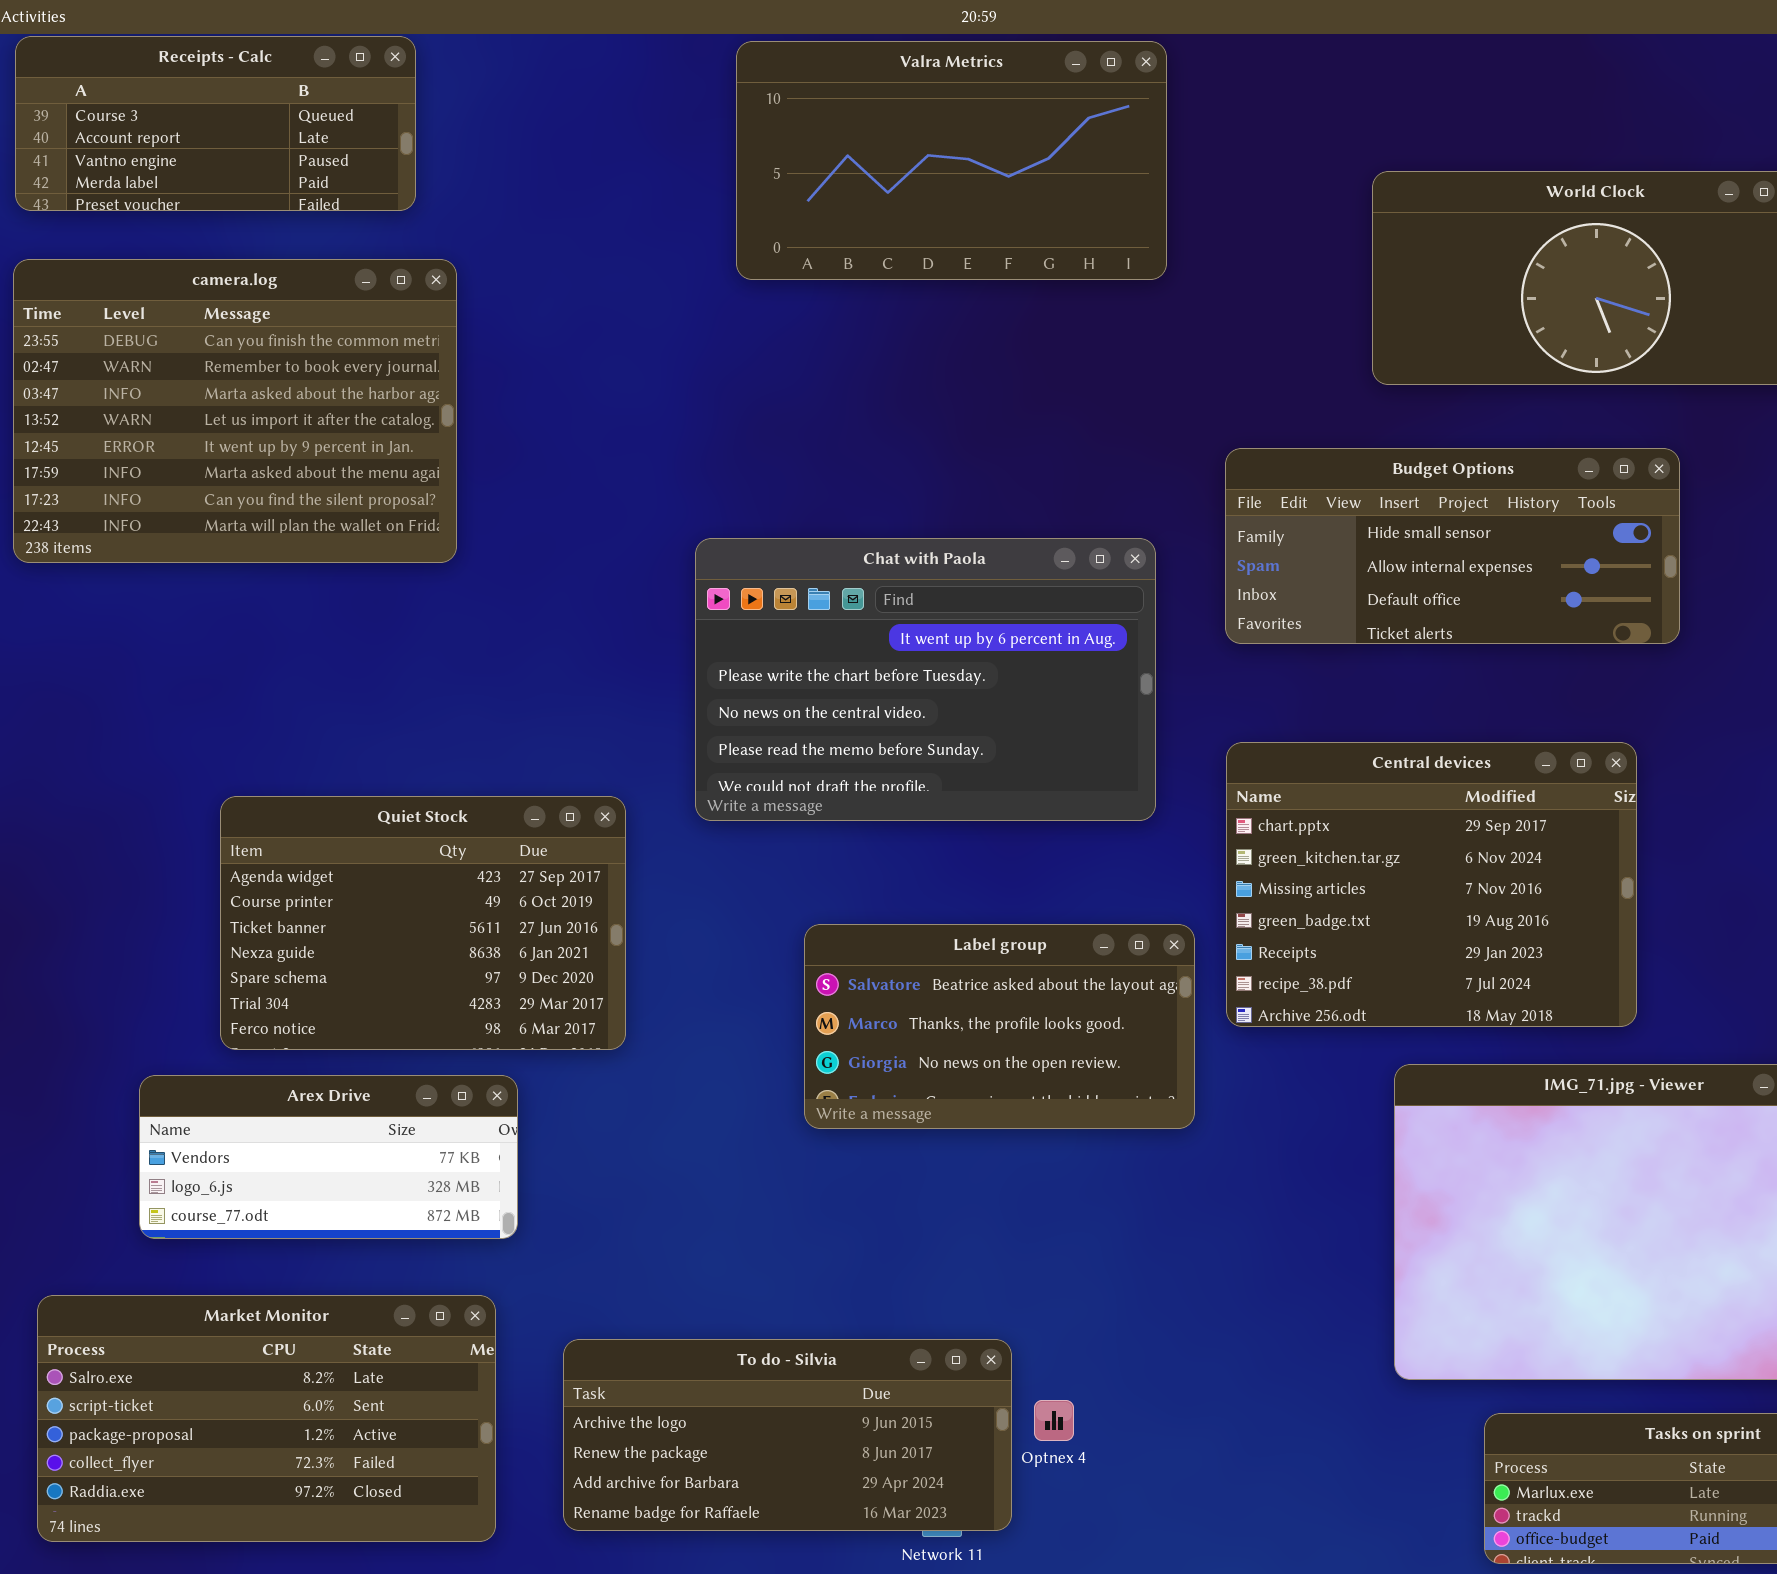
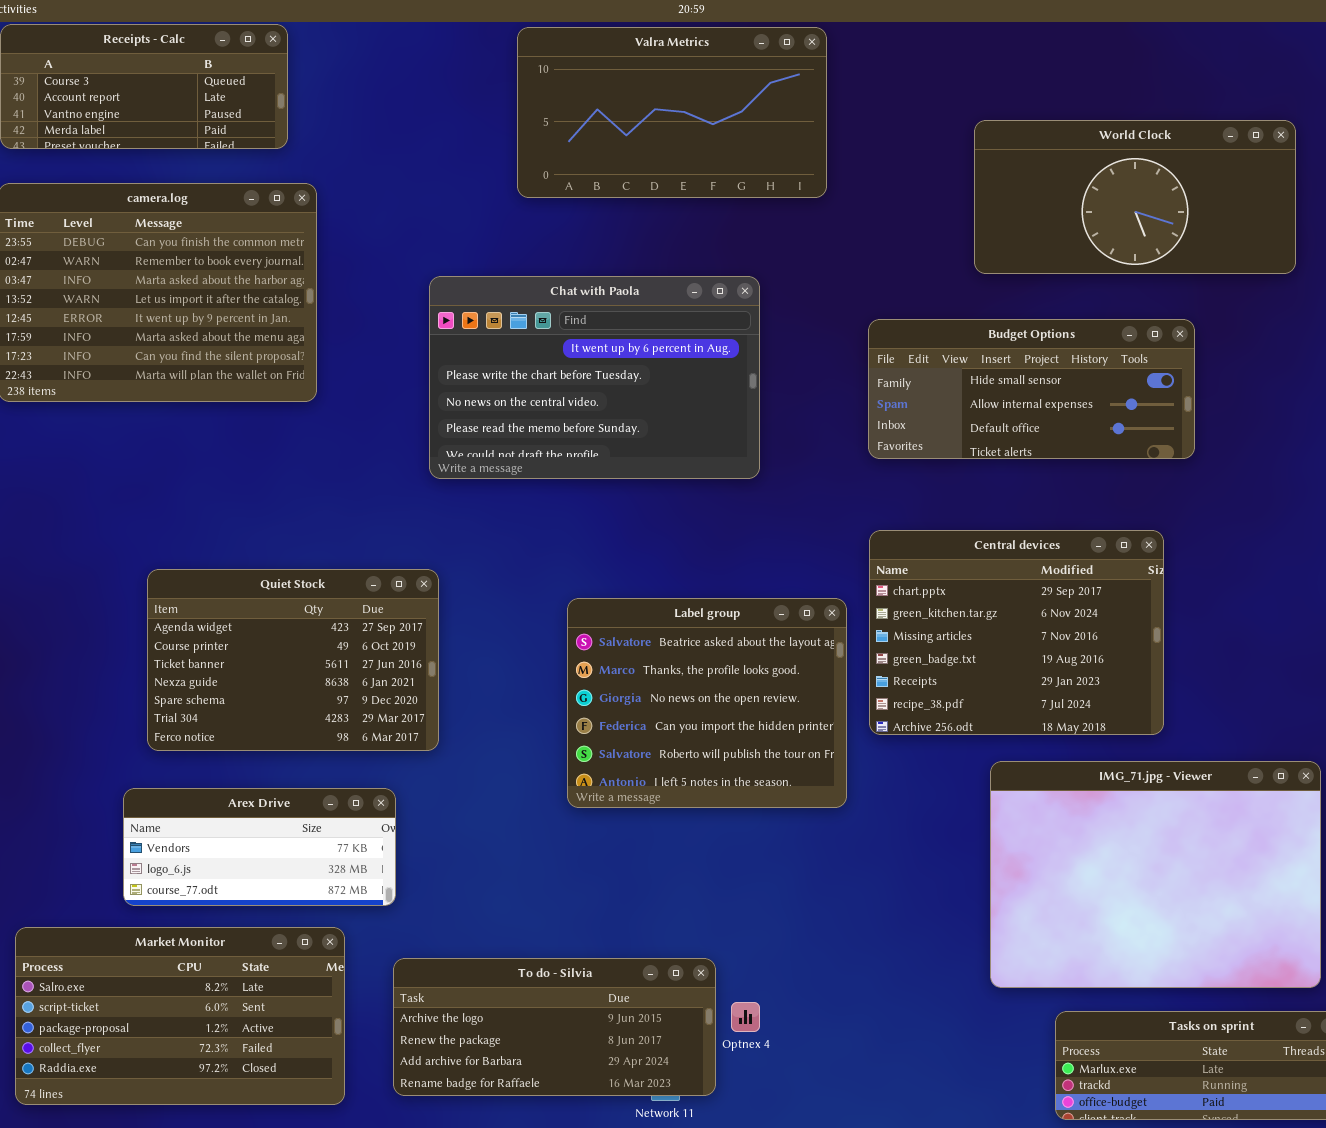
Chat with Paola: [695,538,1156,821] -> [429,276,760,479], moved
Label group: [804,924,1195,1129] -> [567,598,847,808], resized
Arex Drive: [139,1075,518,1239] -> [123,788,396,906], moved

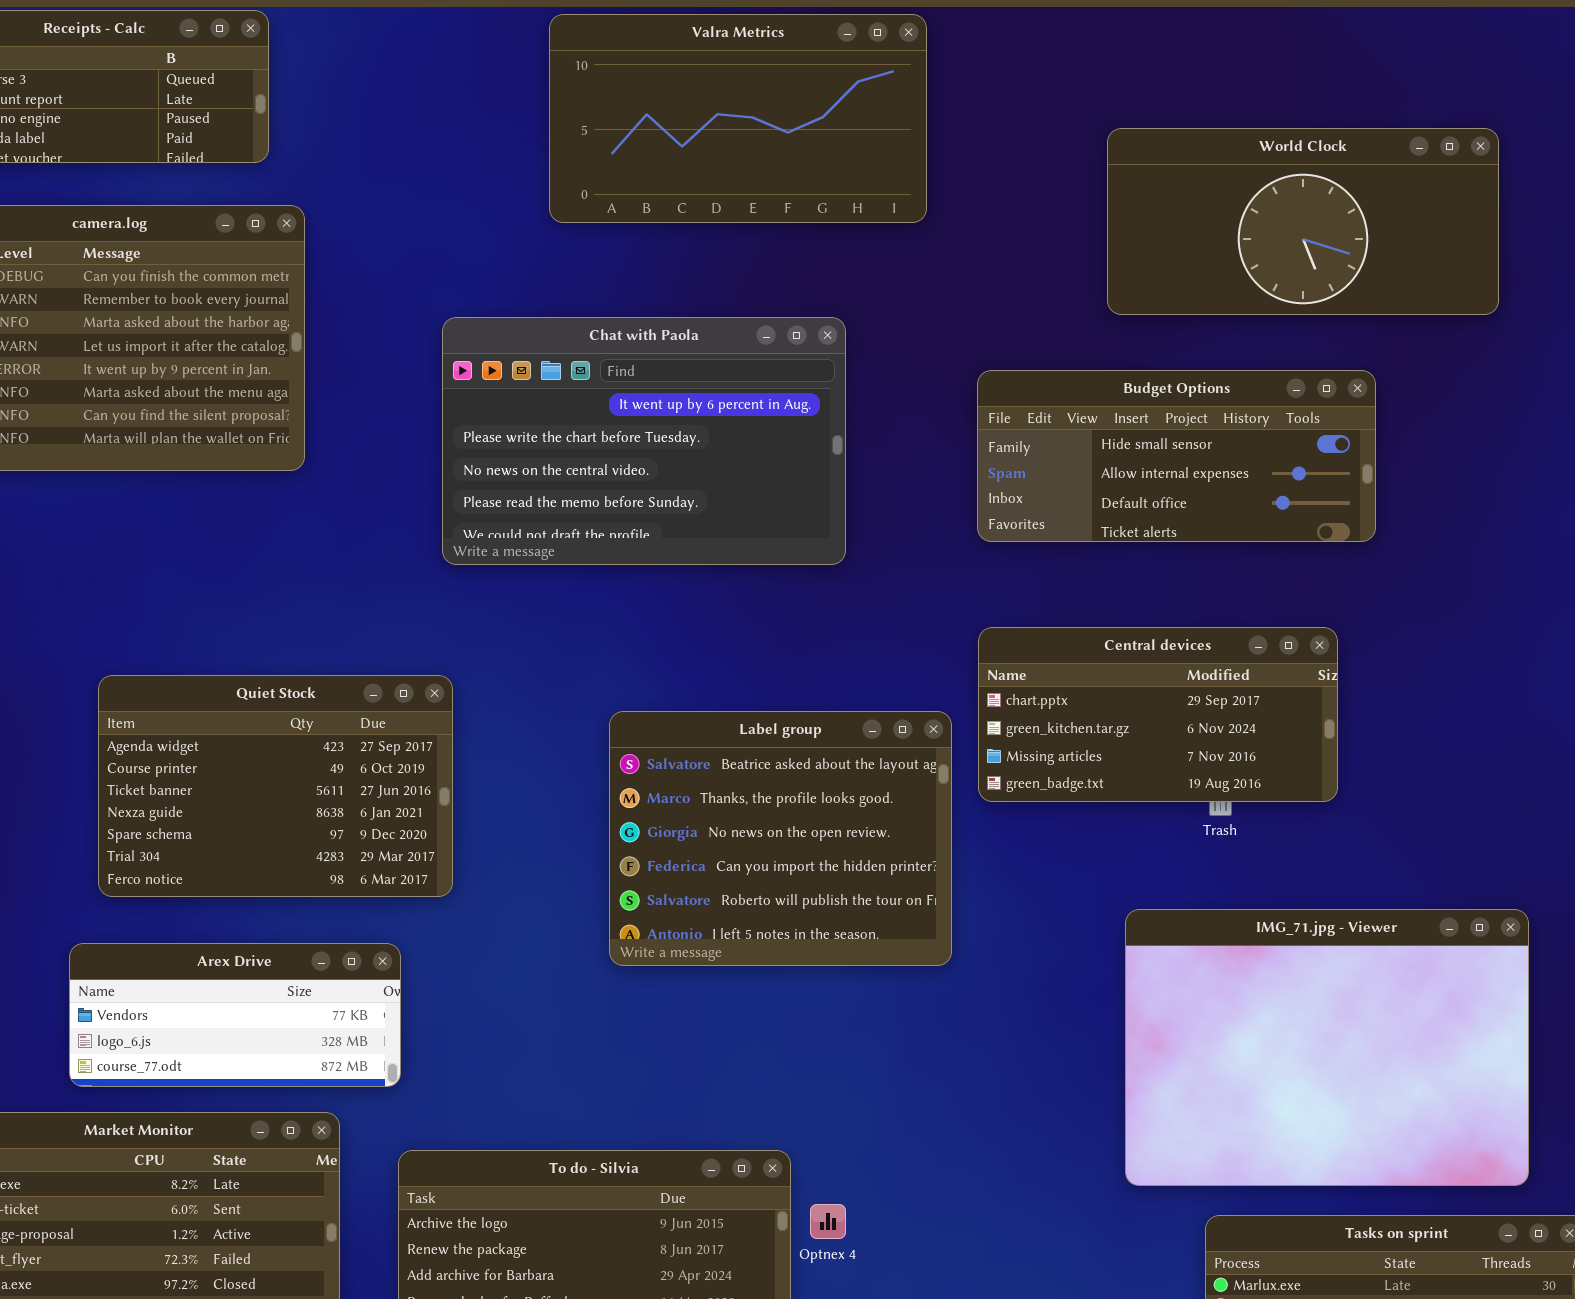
Central devices: [869,530,1164,735] -> [978,627,1338,802], resized

